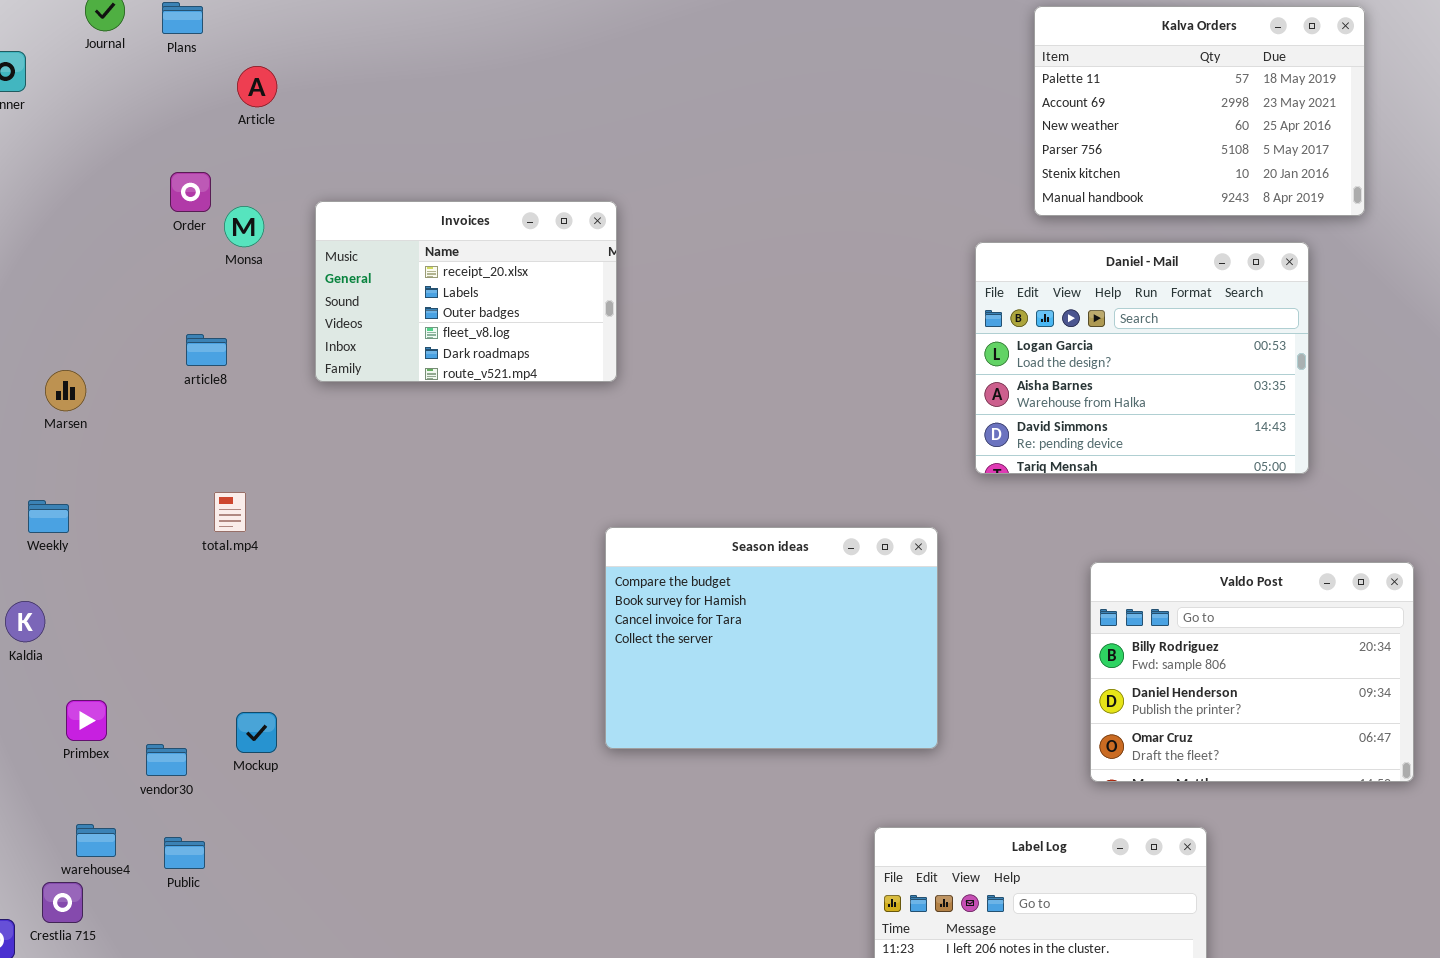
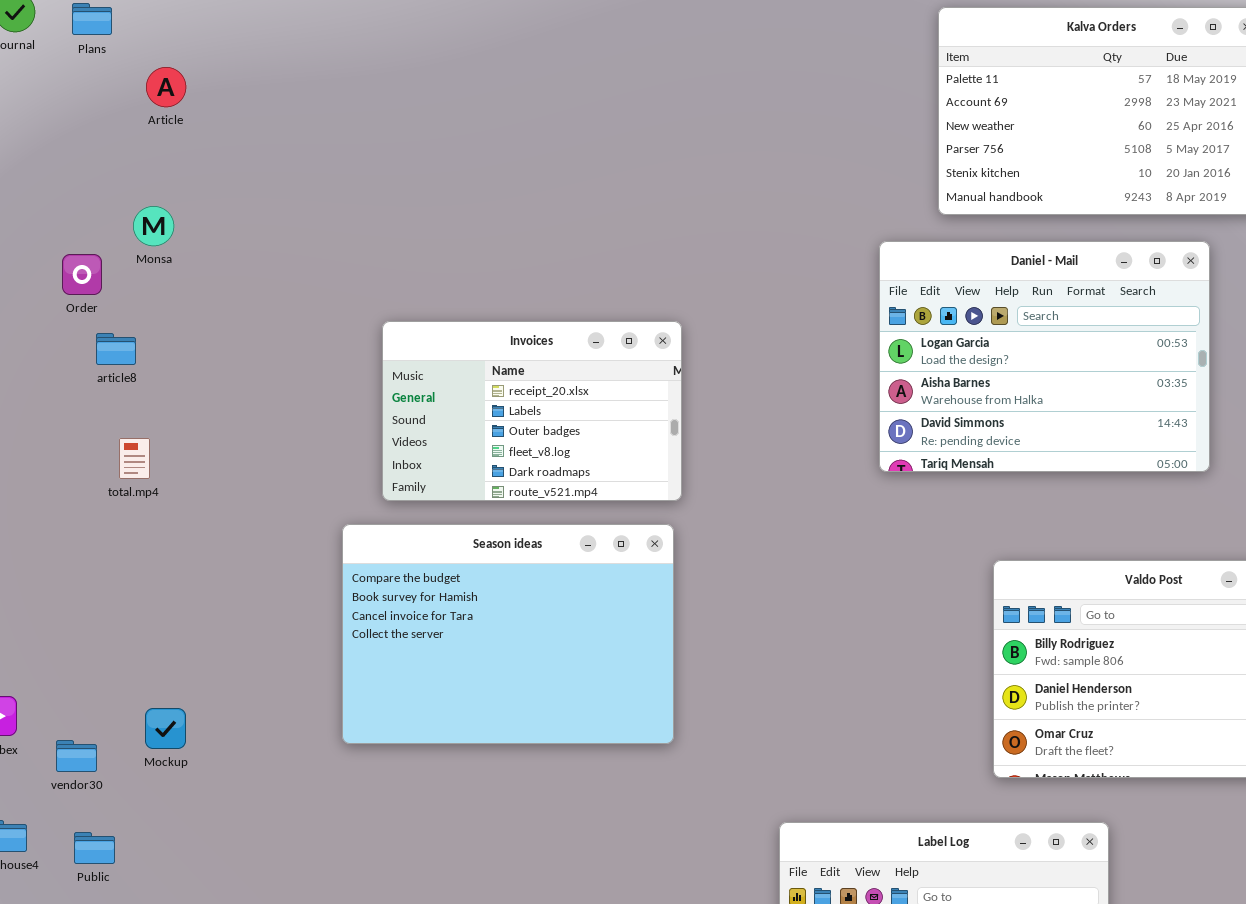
Order: [170,172,211,212] -> [62,254,102,295], moved
Invoices: [315,201,617,382] -> [382,321,682,501], moved
total.mp4: [214,492,246,532] -> [119,438,150,479], moved
Season ideas: [605,527,938,749] -> [342,524,674,744], moved

